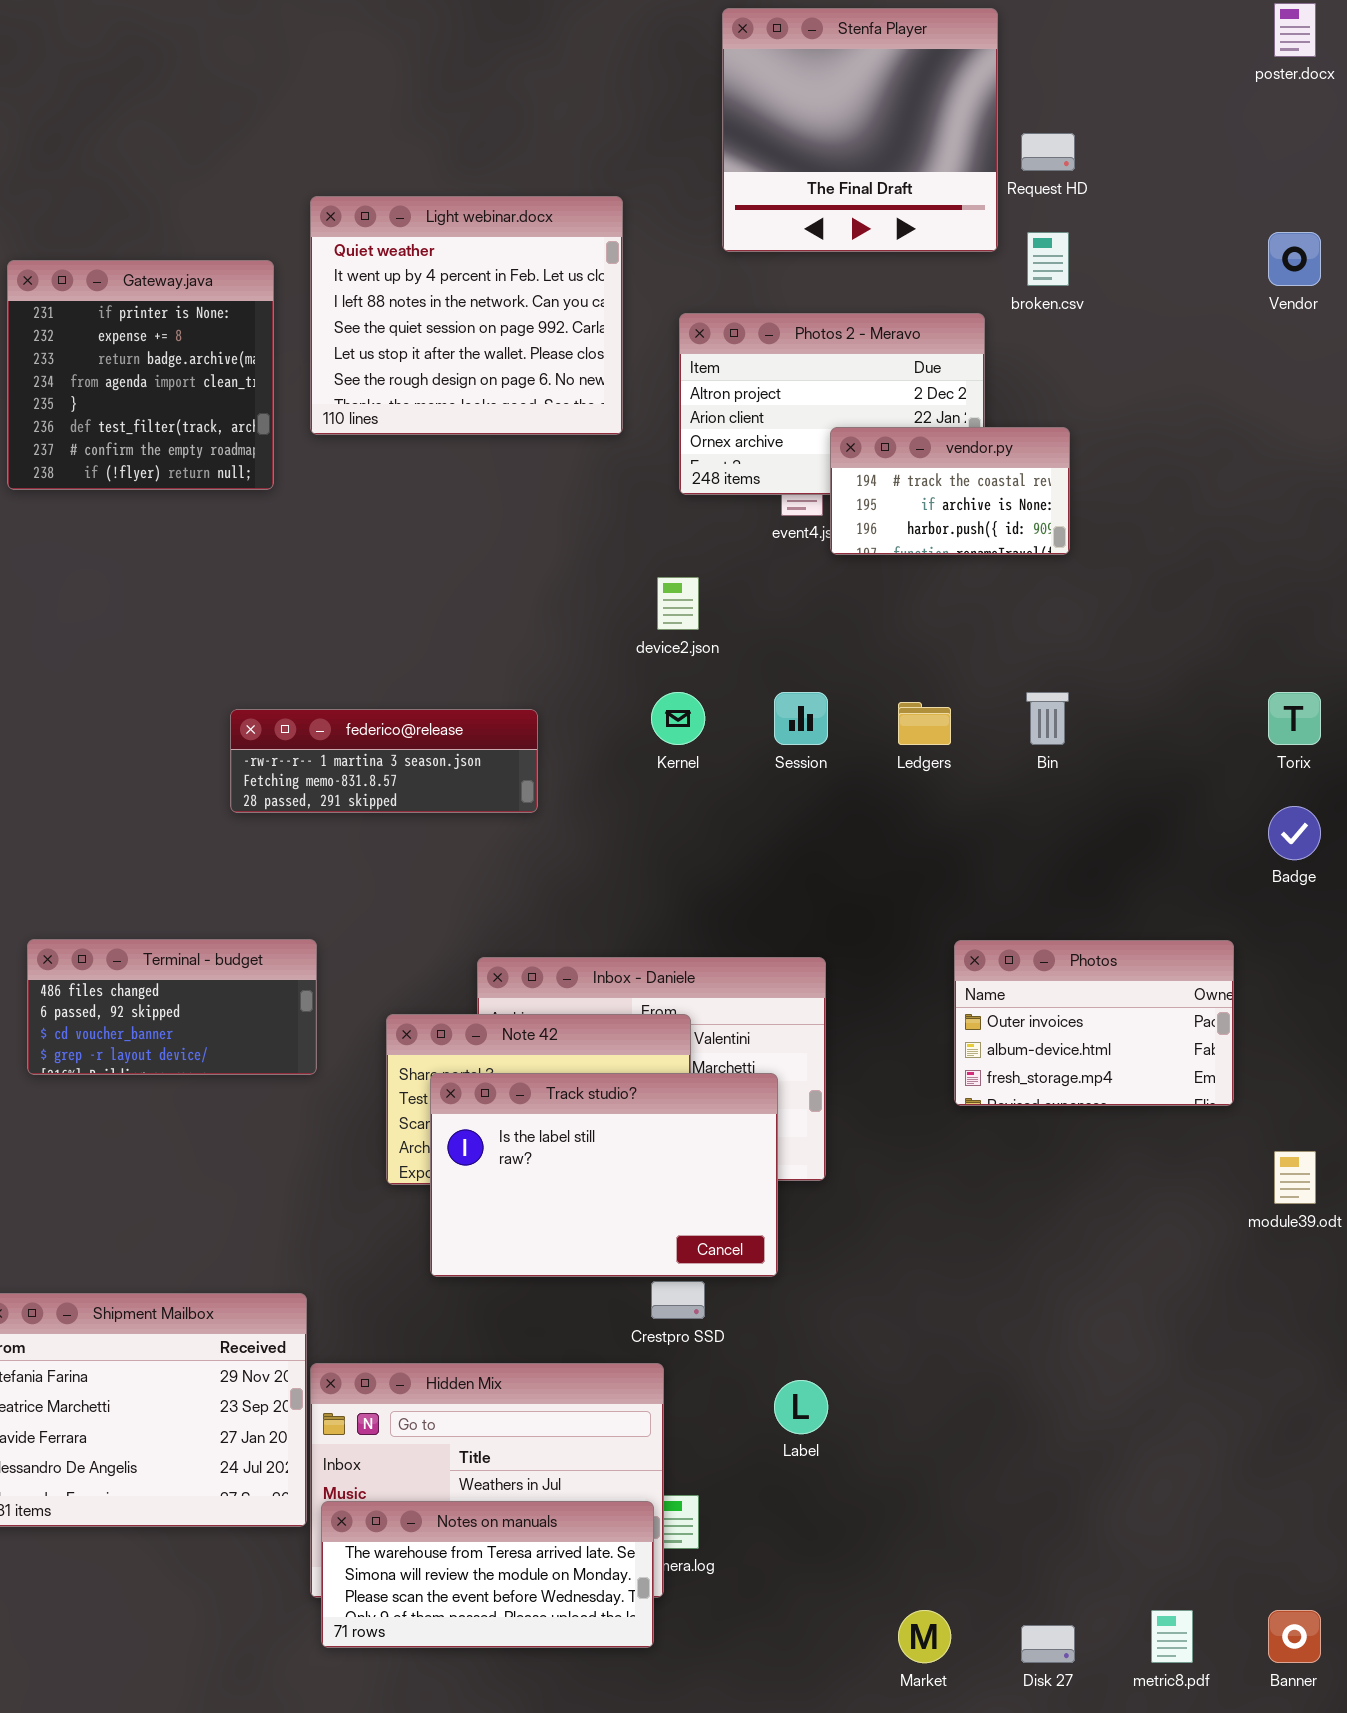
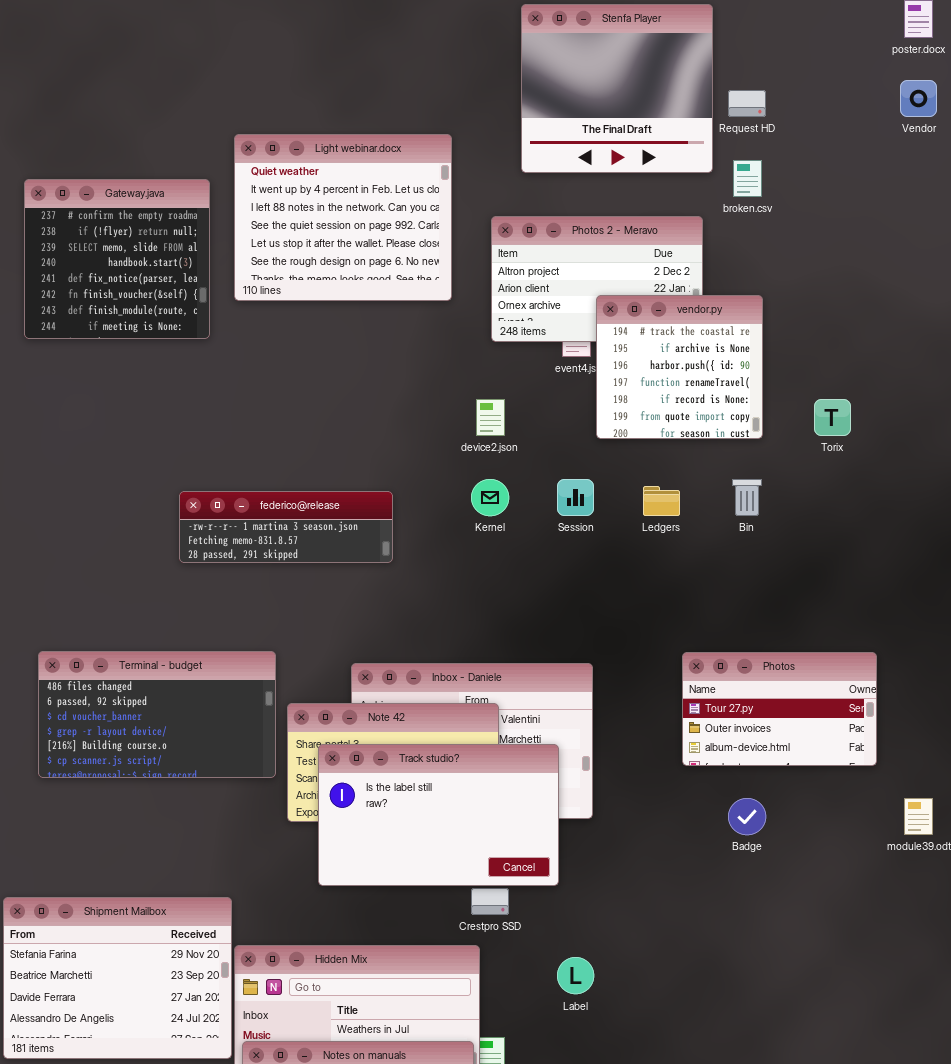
Vendor: [1268,232,1321,286] -> [900,80,937,117], moved
Gateway.java: [7,260,274,490] -> [24,179,210,339], scrolled down 6 rows
vendor.py: [830,427,1070,555] -> [596,295,763,439], resized
Torix: [1268,692,1321,745] -> [814,399,851,436], moved
Badge: [1268,806,1321,860] -> [728,798,766,835], moved
Terminal - budget: [27,939,317,1075] -> [38,651,276,778], resized
Photos: [954,940,1234,1106] -> [682,652,877,766], scrolled up 1 row

